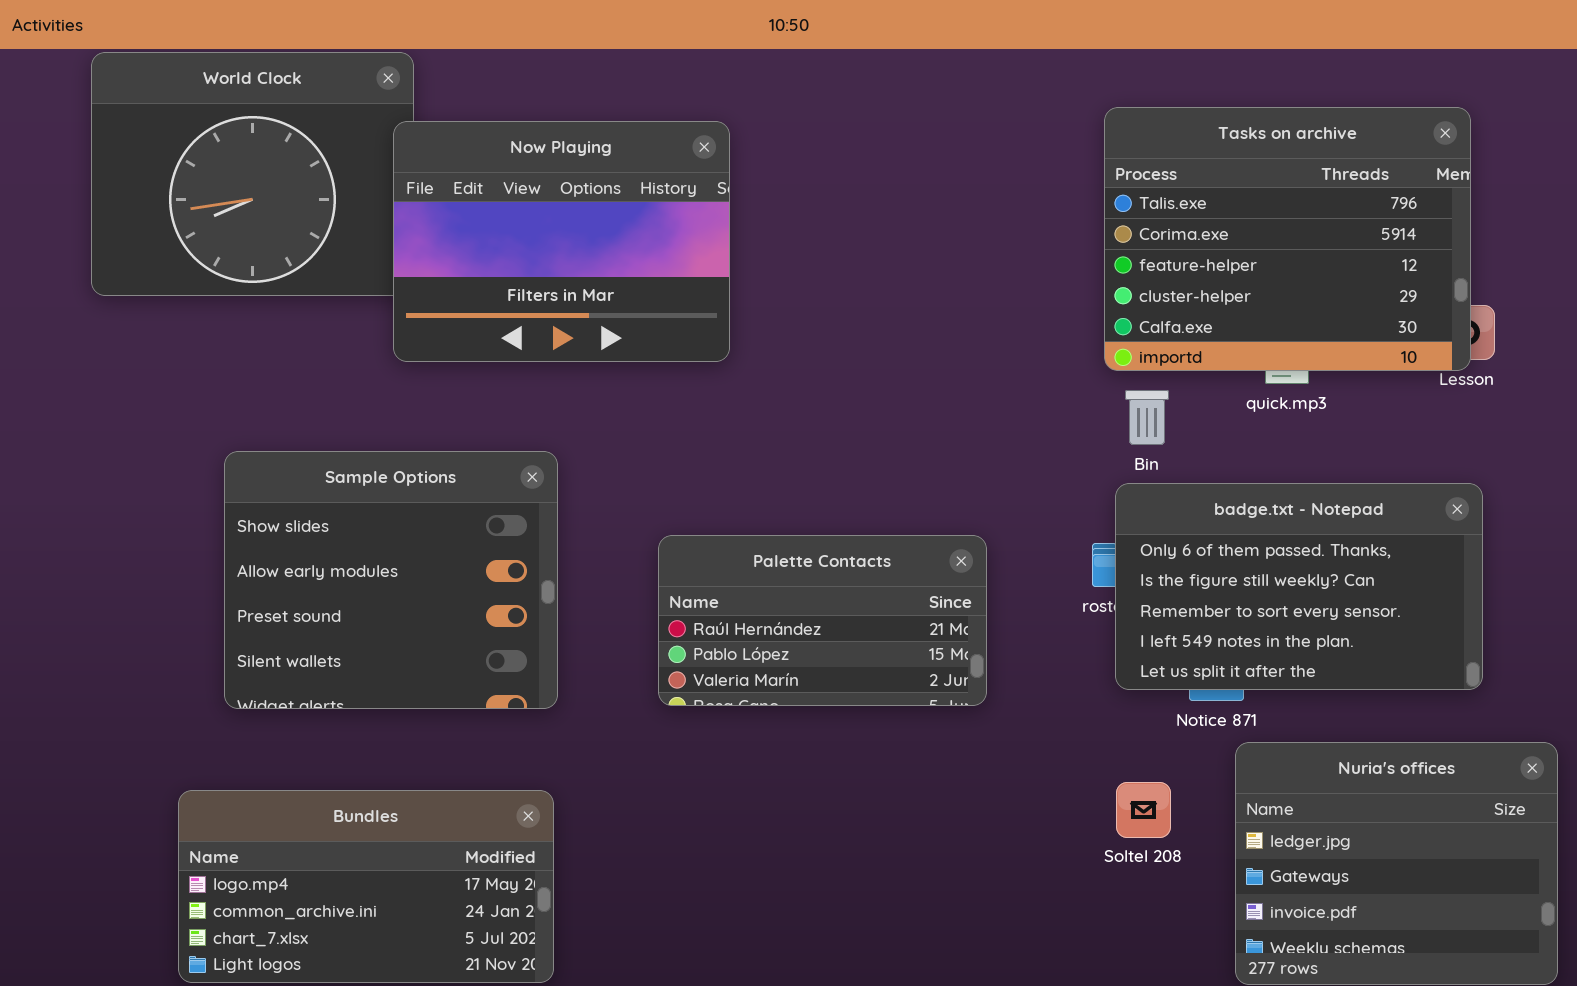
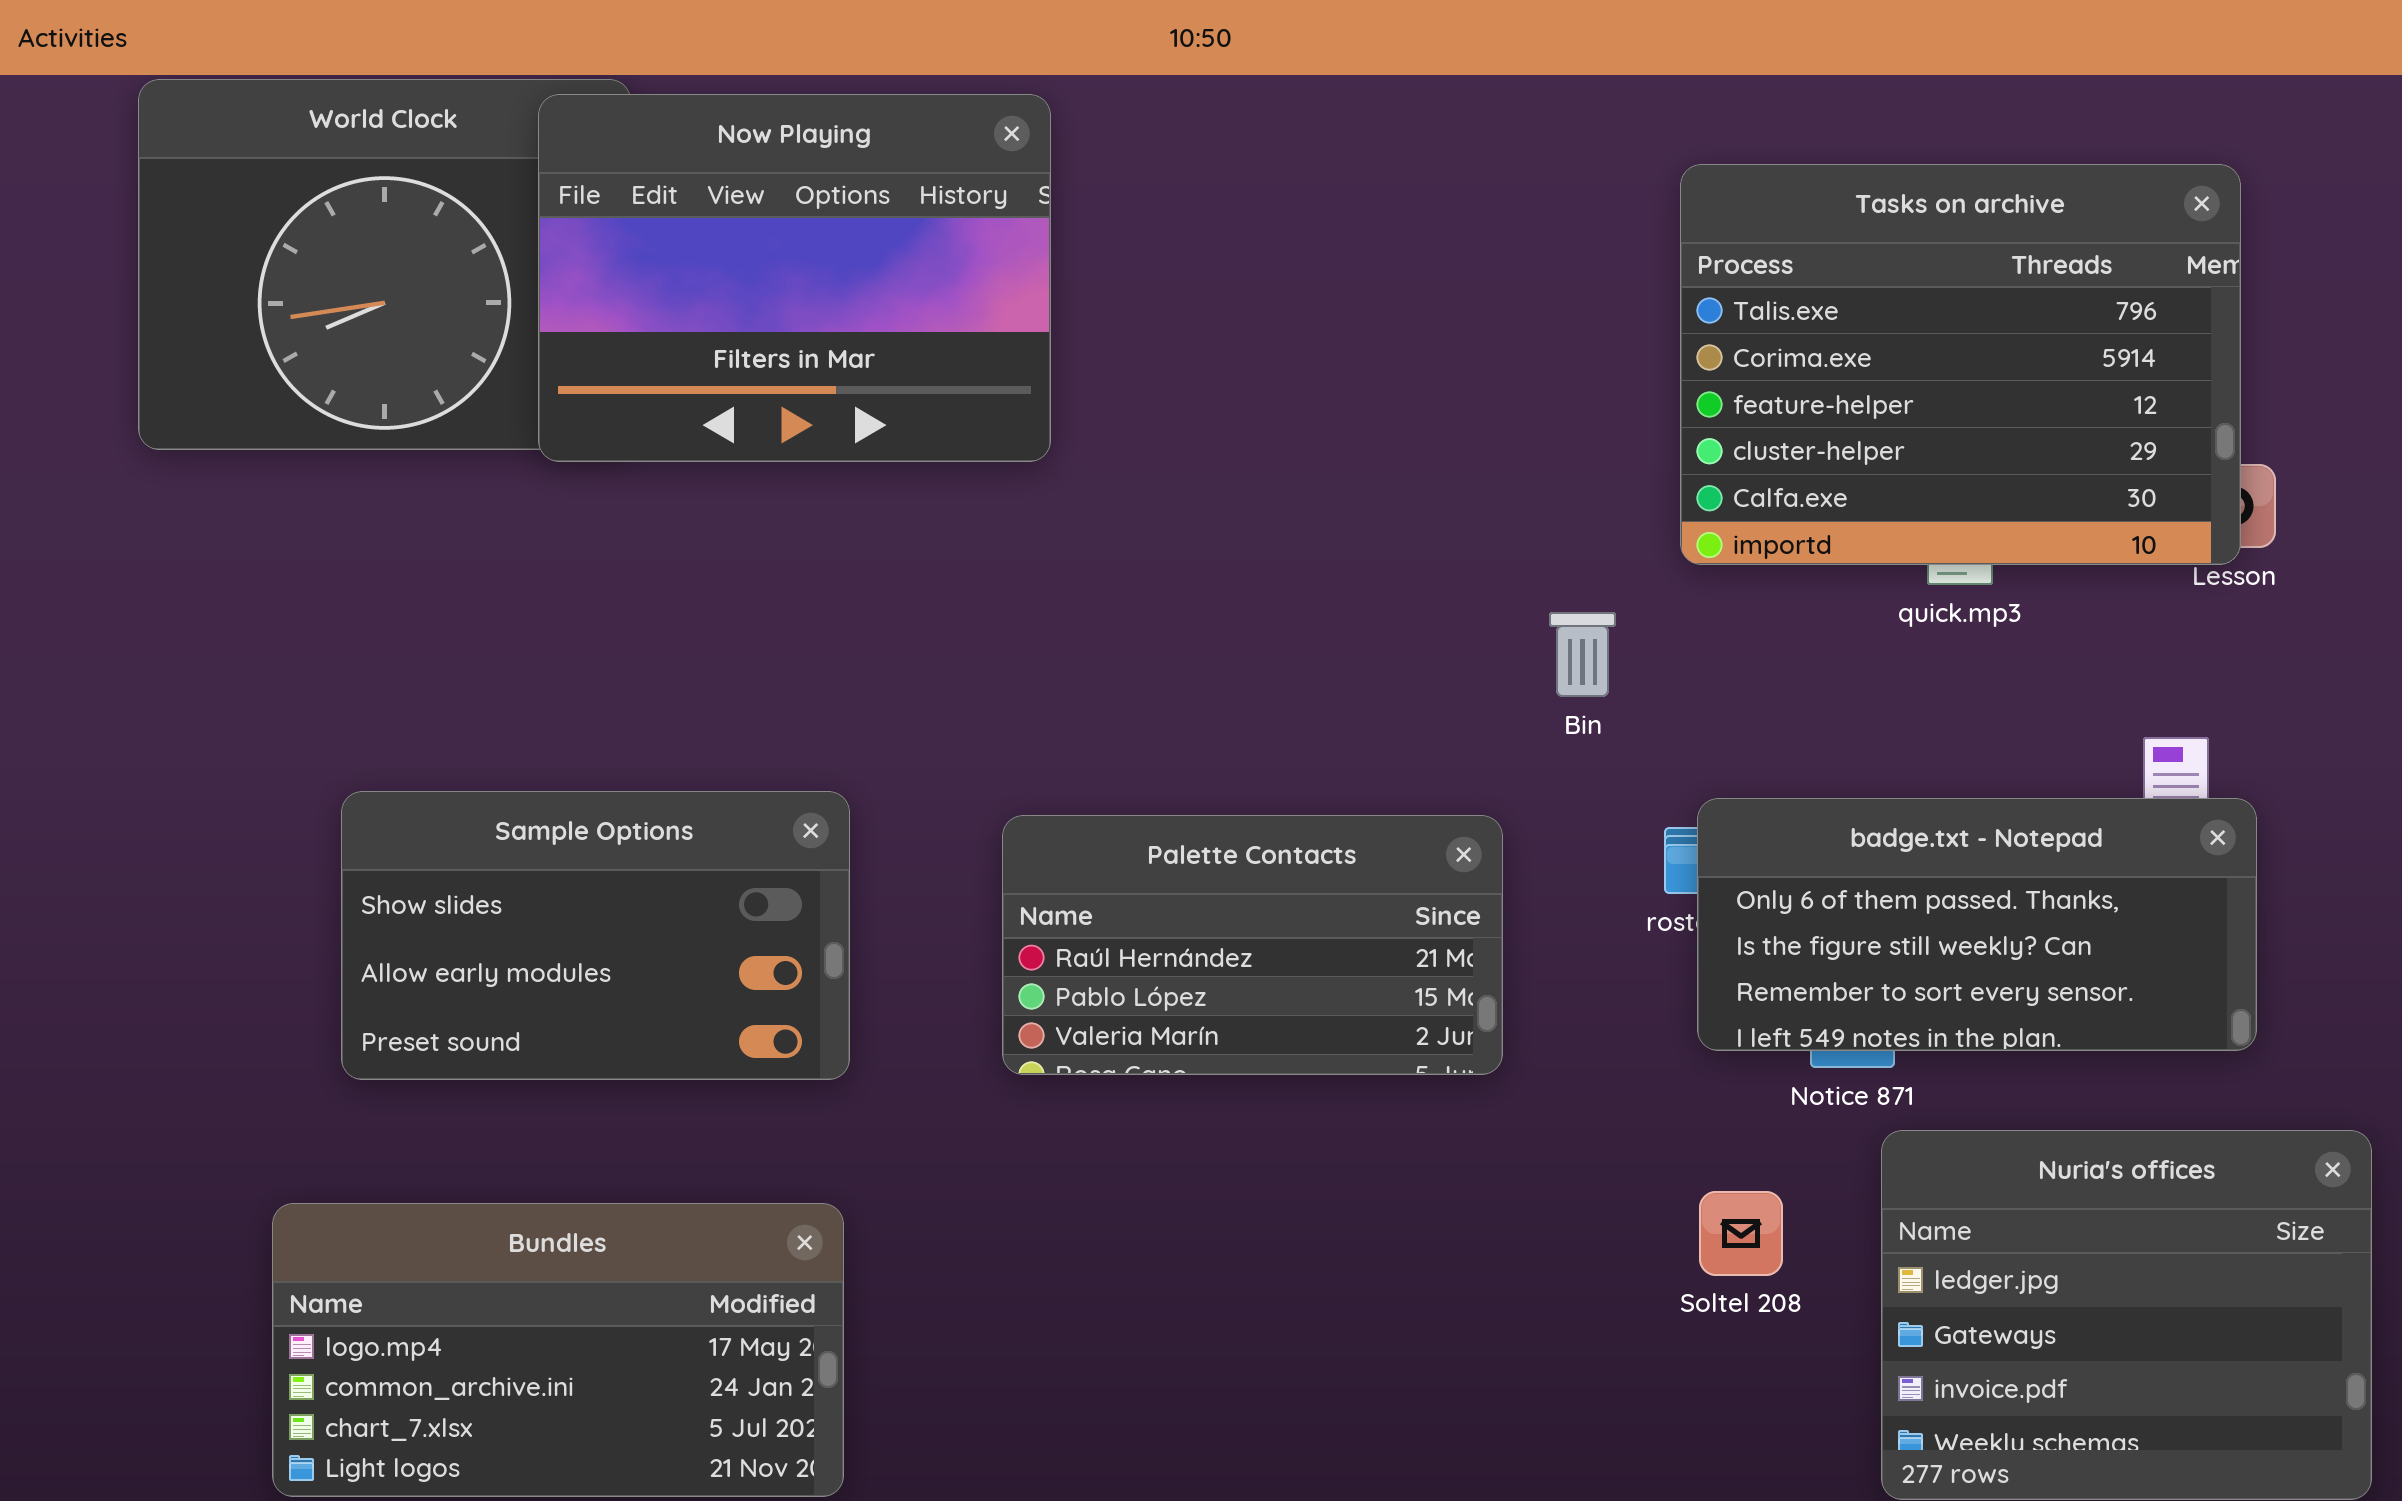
Now Playing: [393,121,730,362] -> [538,94,1051,462], moved
Bin: [1125,390,1169,445] -> [1549,612,1616,697], moved
Sample Options: [224,451,558,709] -> [341,791,850,1080], resized
badge.txt - Notepad: [1115,483,1483,690] -> [1697,798,2257,1051], resized

